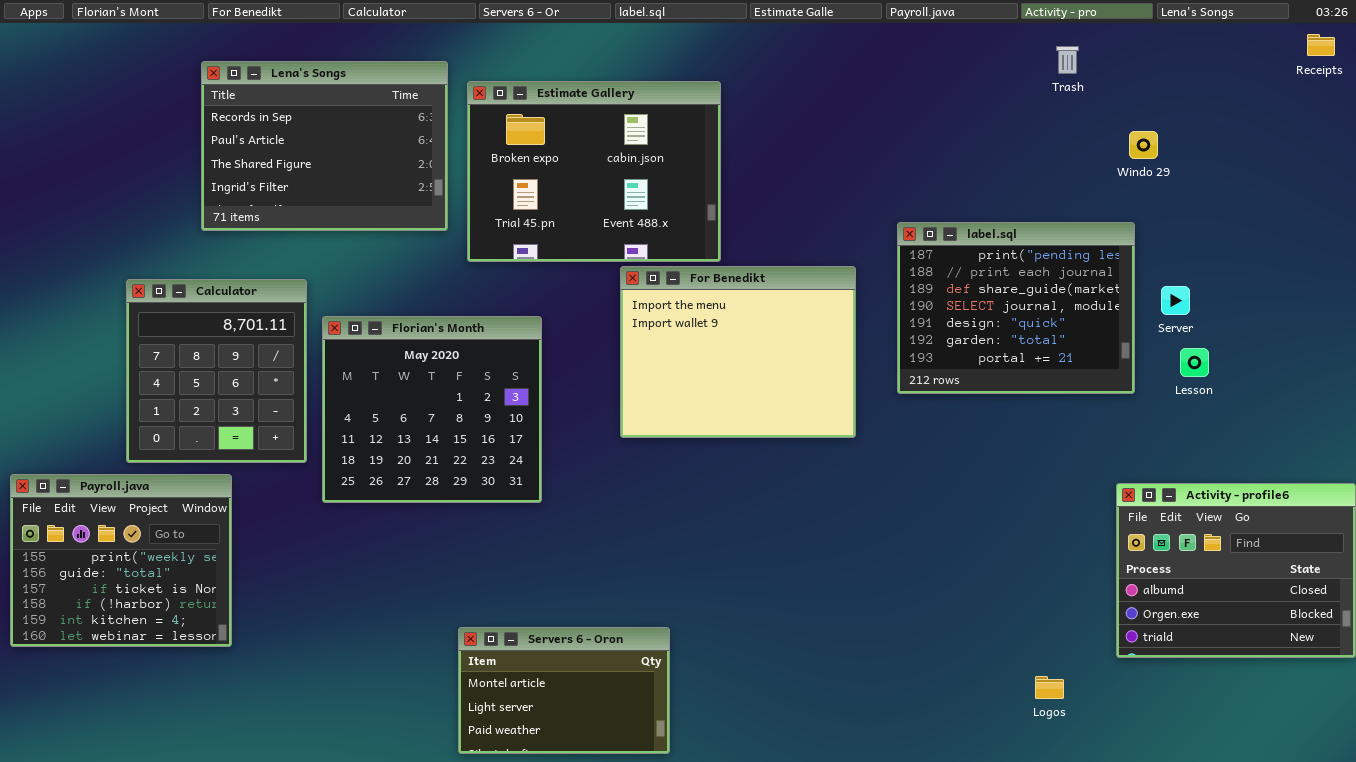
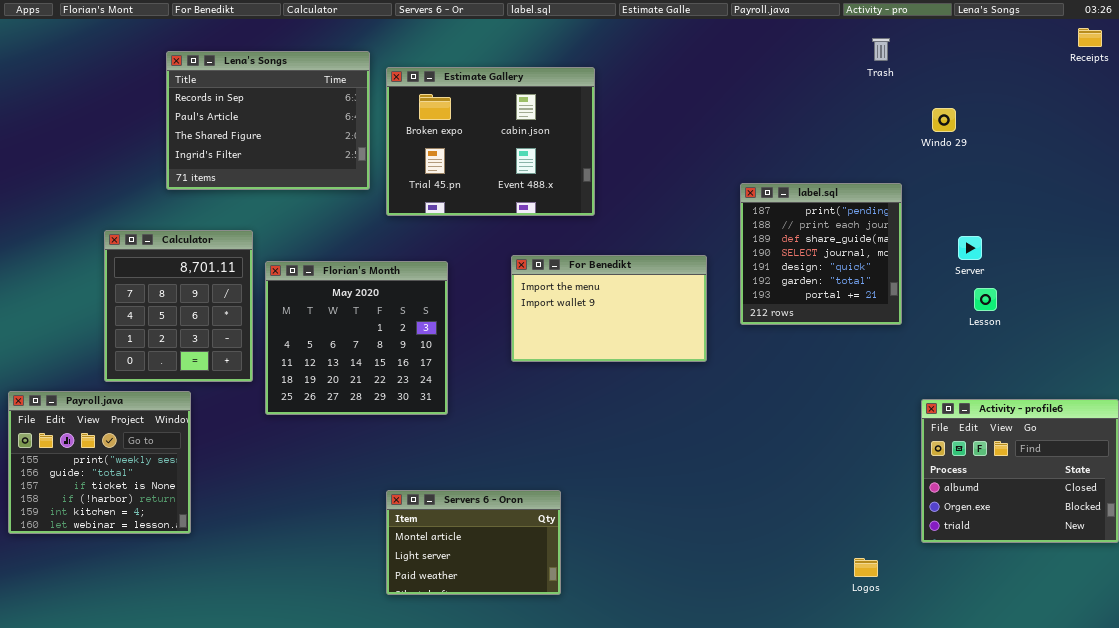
label.sql: [897,222,1135,394] -> [740,183,902,325], resized
For Benedikt: [620,266,856,438] -> [511,255,707,362], resized
Servers 6 - Oron: [458,627,670,754] -> [386,490,561,595], moved

